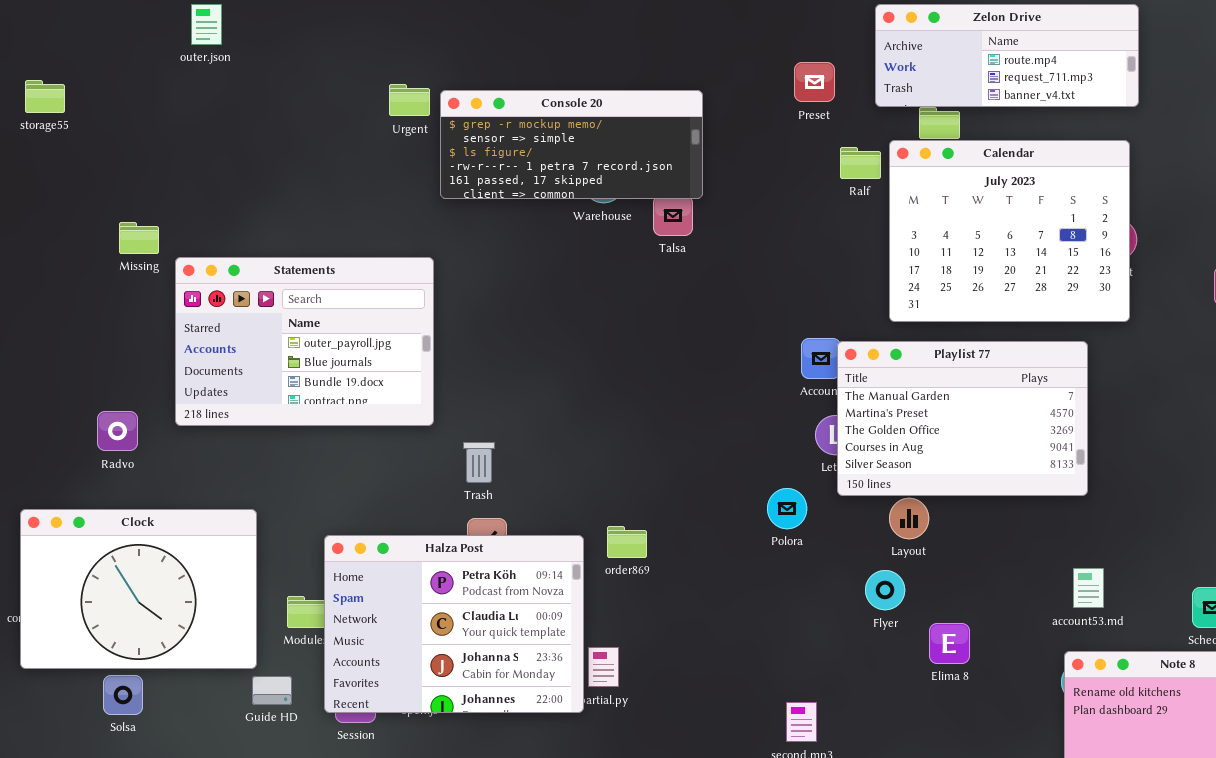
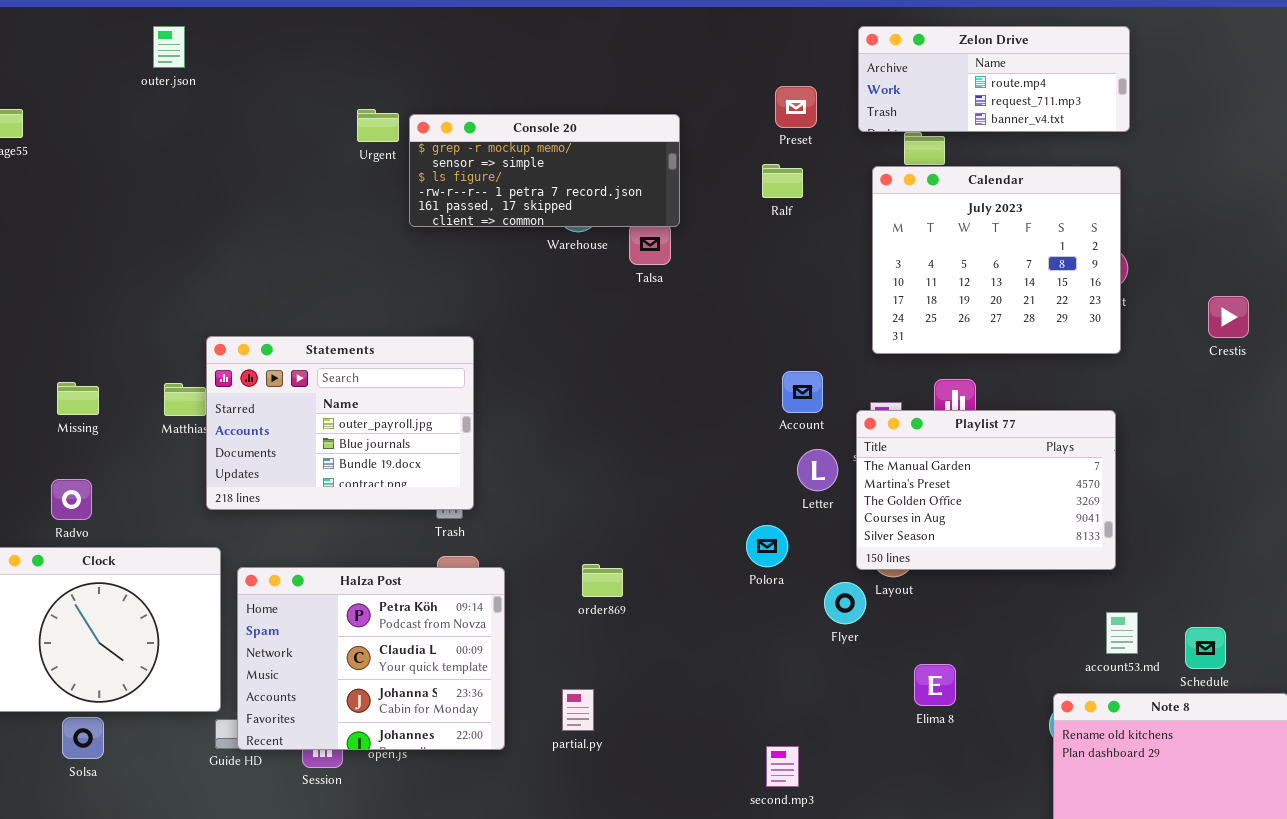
Ralf: [840,147,881,179] -> [762,164,803,198], moved
Missing: [119,222,159,254] -> [57,382,99,415], moved
Statements: [175,257,434,426] -> [206,336,474,510], moved
Playlist 77: [837,341,1088,496] -> [856,410,1116,570], moved
Radvo: [97,411,138,451] -> [51,479,92,520], moved
Halza Post: [324,535,584,713] -> [237,567,505,750], moved
account53.md: [1073,568,1104,608] -> [1106,612,1138,654], moved
Flyer: [865,570,905,610] -> [824,582,866,624], moved

